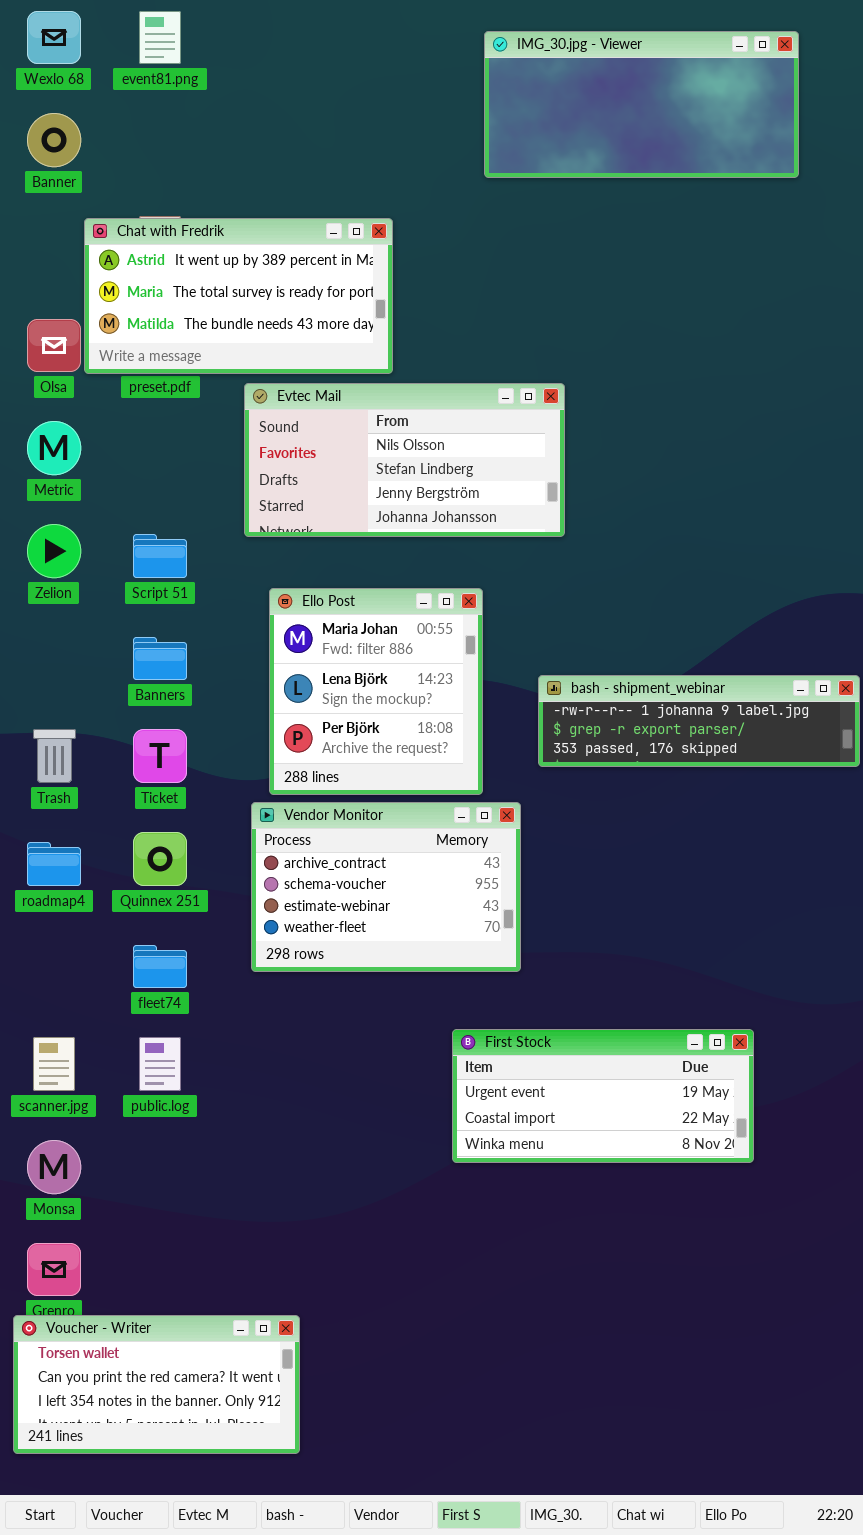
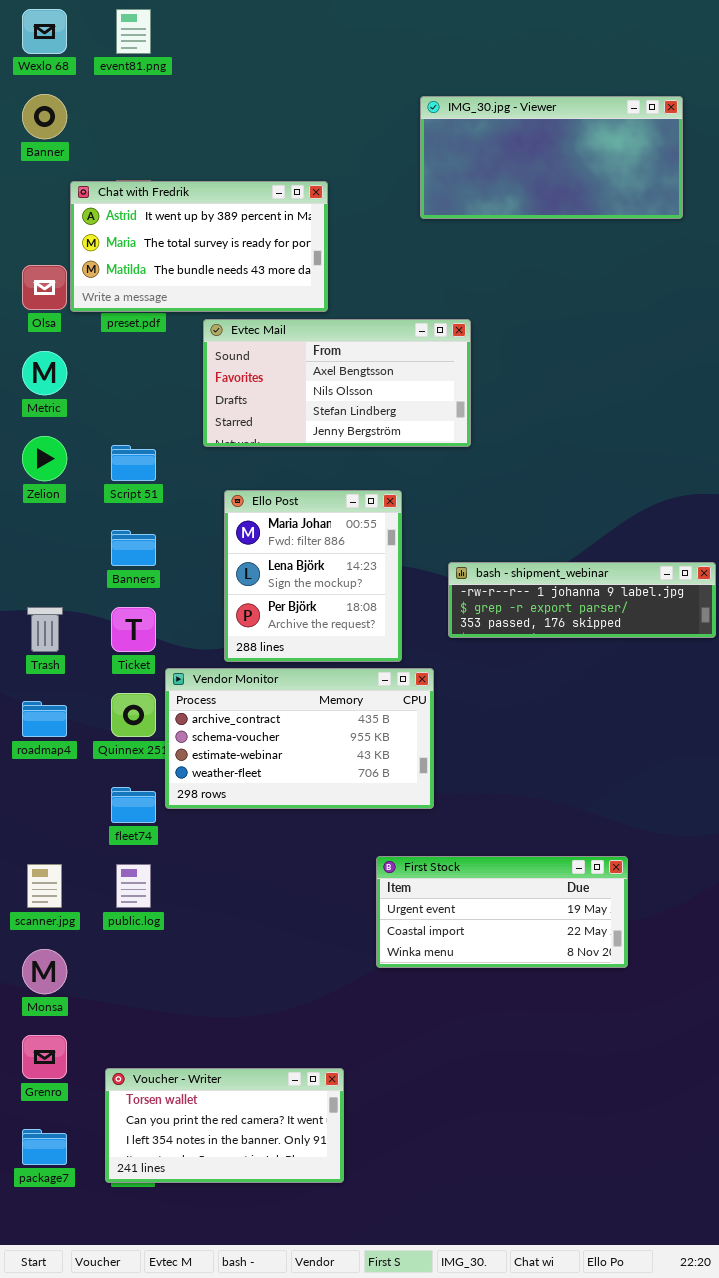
IMG_30.jpg - Viewer: [484,31,799,178] -> [420,96,683,219], moved
Evtec Mail: [244,383,565,537] -> [203,319,471,447], scrolled up 1 row
Vendor Monitor: [251,802,521,972] -> [165,668,434,809], resized
Voucher - Writer: [13,1315,300,1454] -> [105,1068,344,1183], moved

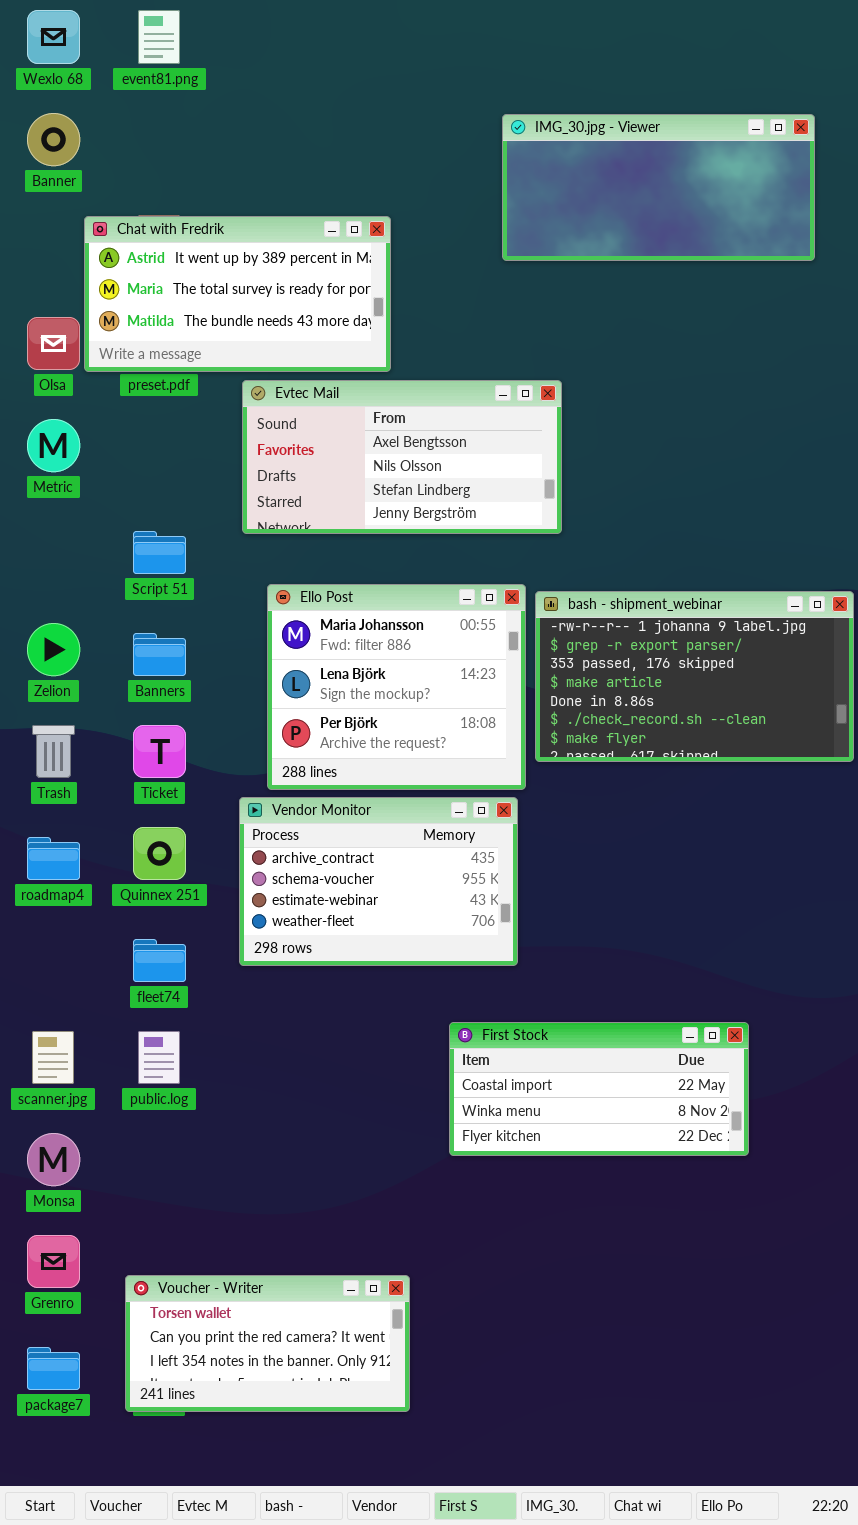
Zelion: [22,436,67,481] -> [27,623,80,676], moved
Ello Post: [224,490,402,662] -> [267,584,526,790], resized
bash - shipment_webinar: [448,562,716,638] -> [535,591,854,762], resized
Vendor Monitor: [165,668,434,809] -> [239,797,518,966], resized
First Stock: [376,856,628,968] -> [449,1022,749,1156], scrolled down 1 row

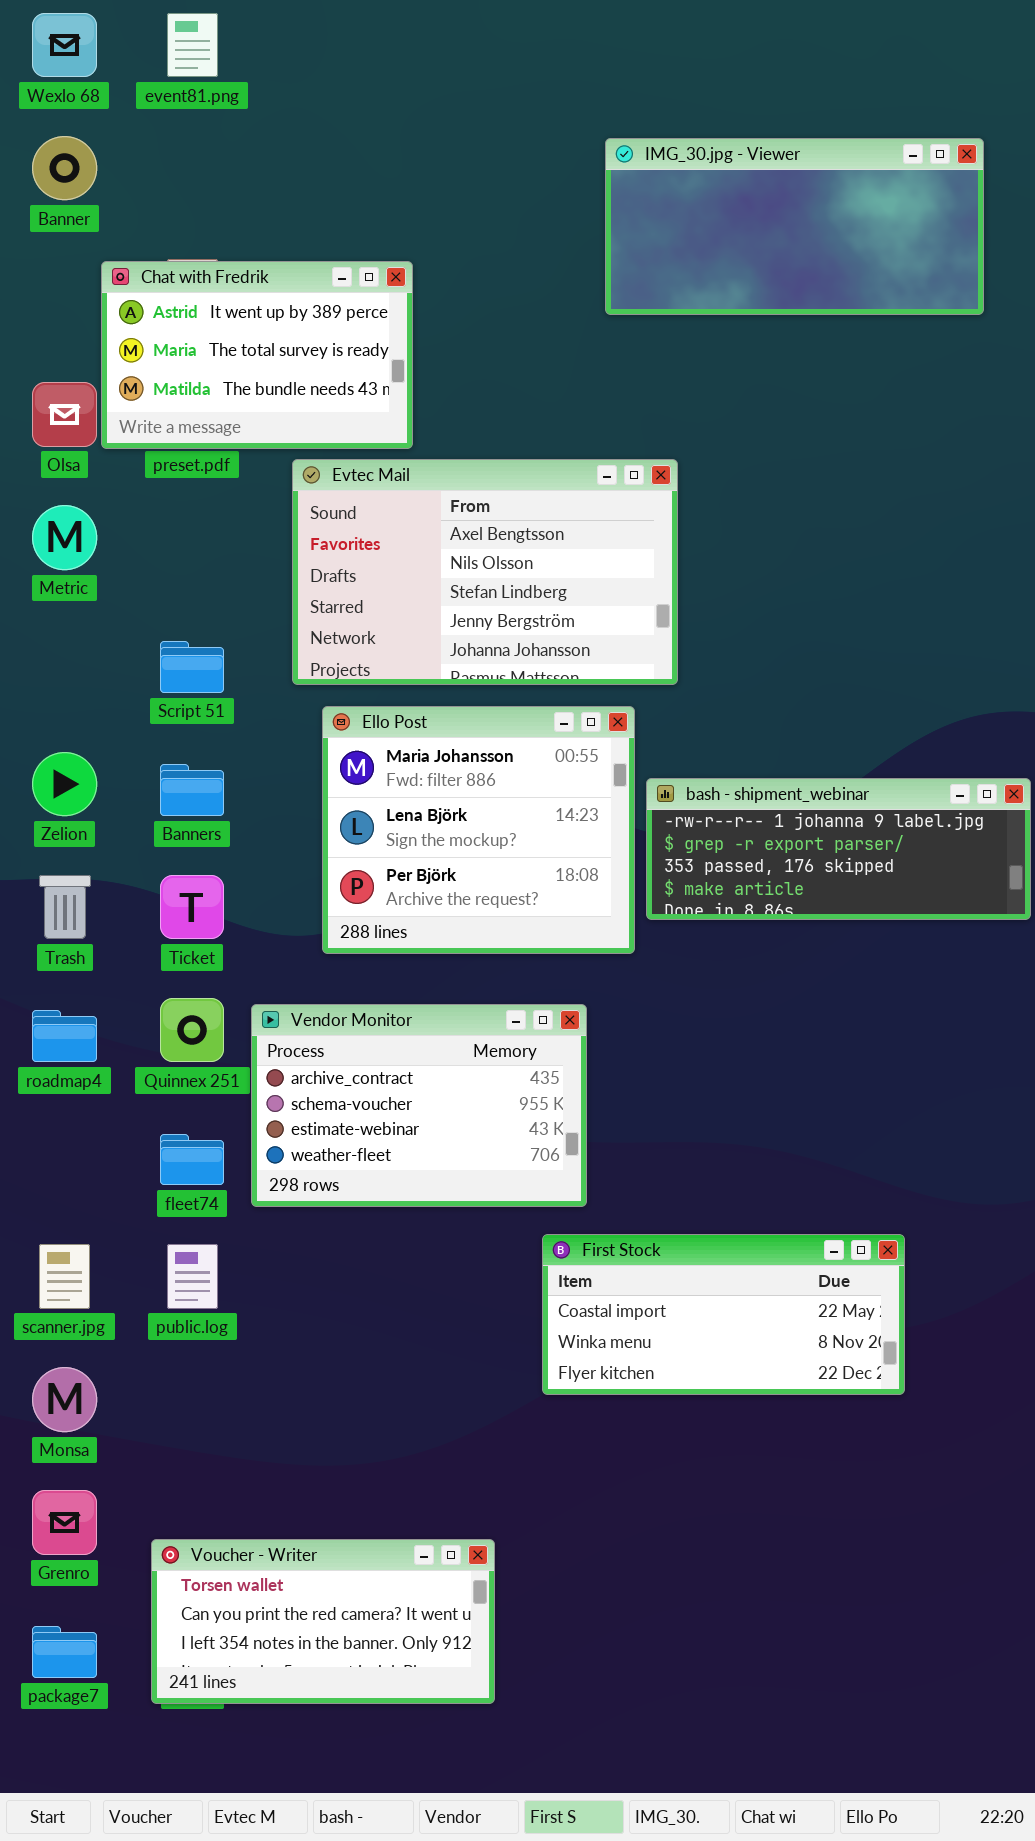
Chat with Fredrik: [84,216,391,372] -> [101,261,413,449], resized
Evtec Mail: [242,380,562,534] -> [292,459,678,685], resized
bash - shipment_webinar: [535,591,854,762] -> [646,778,1031,920], resized
Vendor Monitor: [239,797,518,966] -> [251,1004,587,1207], moved

